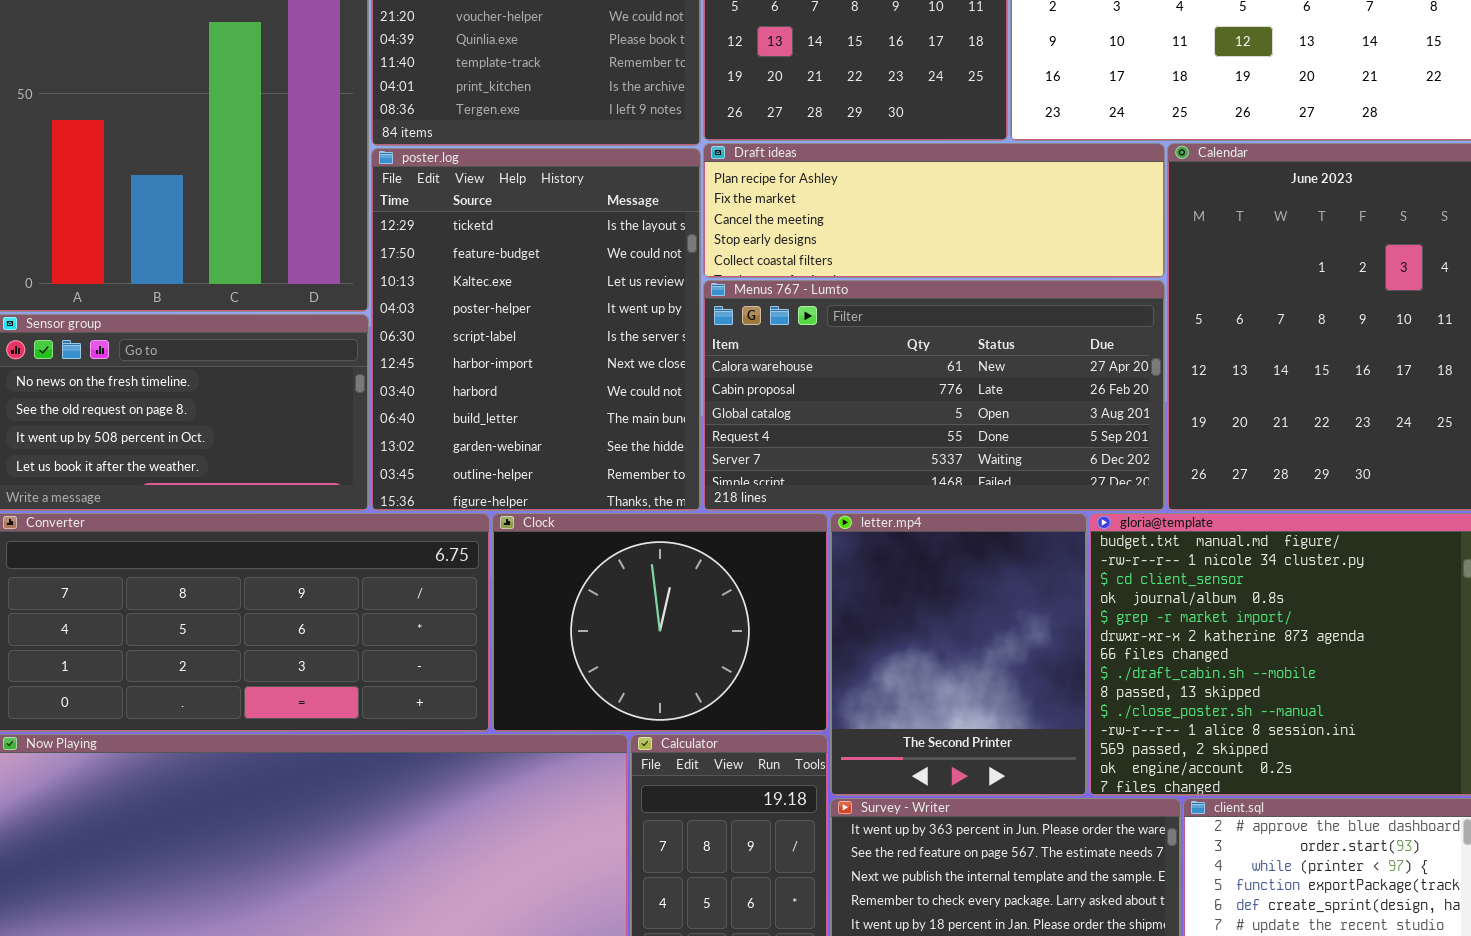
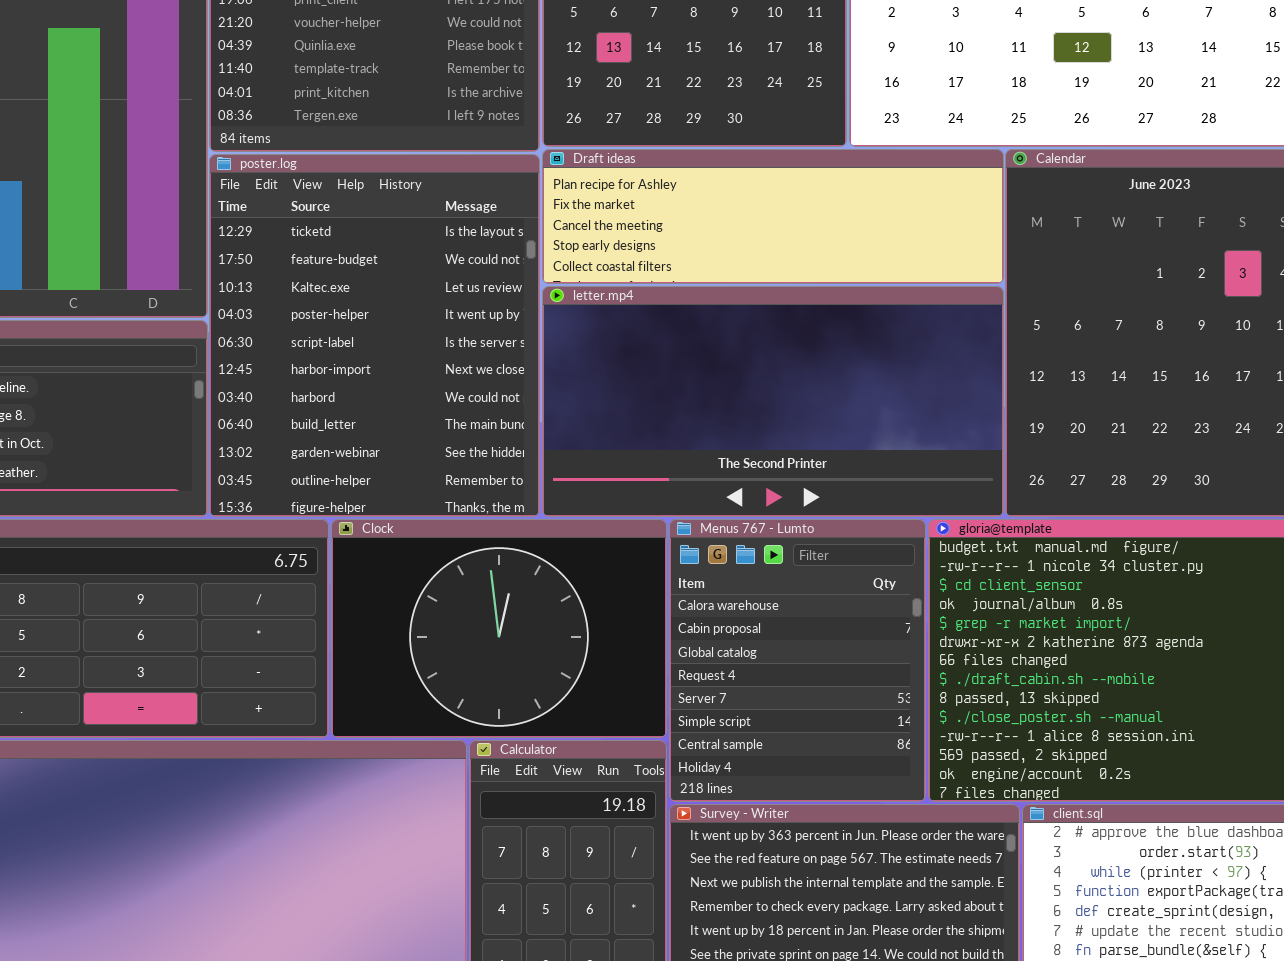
Menus 767 - Lumto: [703,280,1165,511] -> [669,519,926,802], moved, resized
letter.mp4: [830,513,1087,796] -> [542,286,1004,517], moved, resized

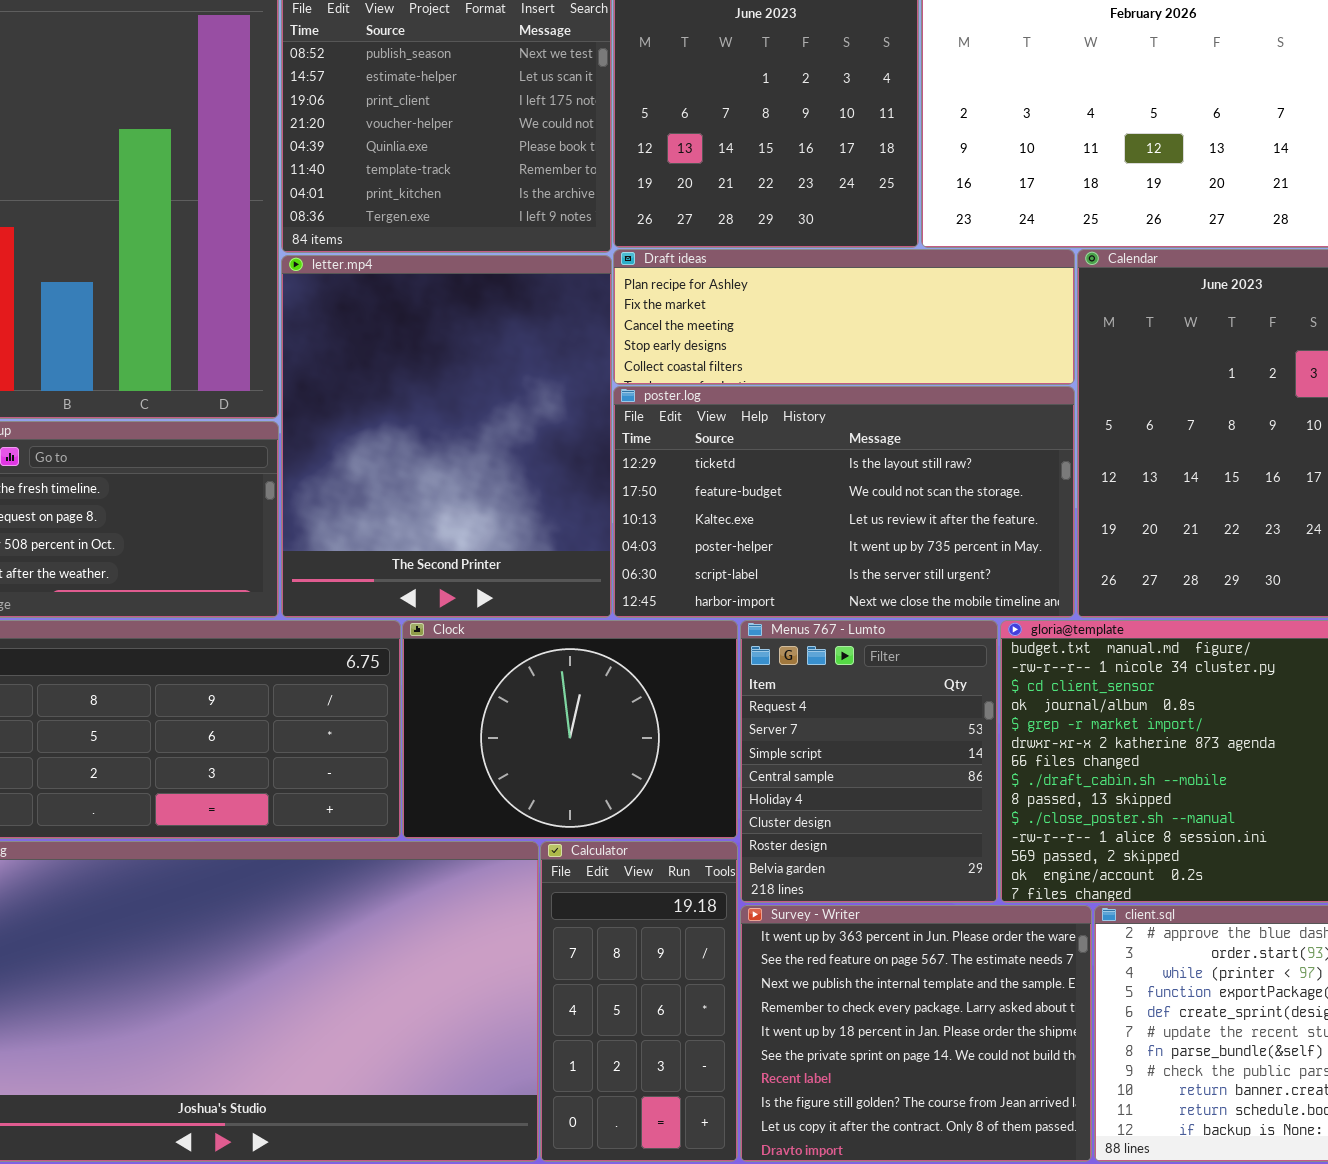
poster.log: [209,154,540,517] -> [613,386,1075,618], moved, resized
letter.mp4: [542,286,1004,517] -> [281,255,612,618], moved, resized
Menus 767 - Lumto: [669,519,926,802] -> [740,620,998,903], scrolled down 3 rows

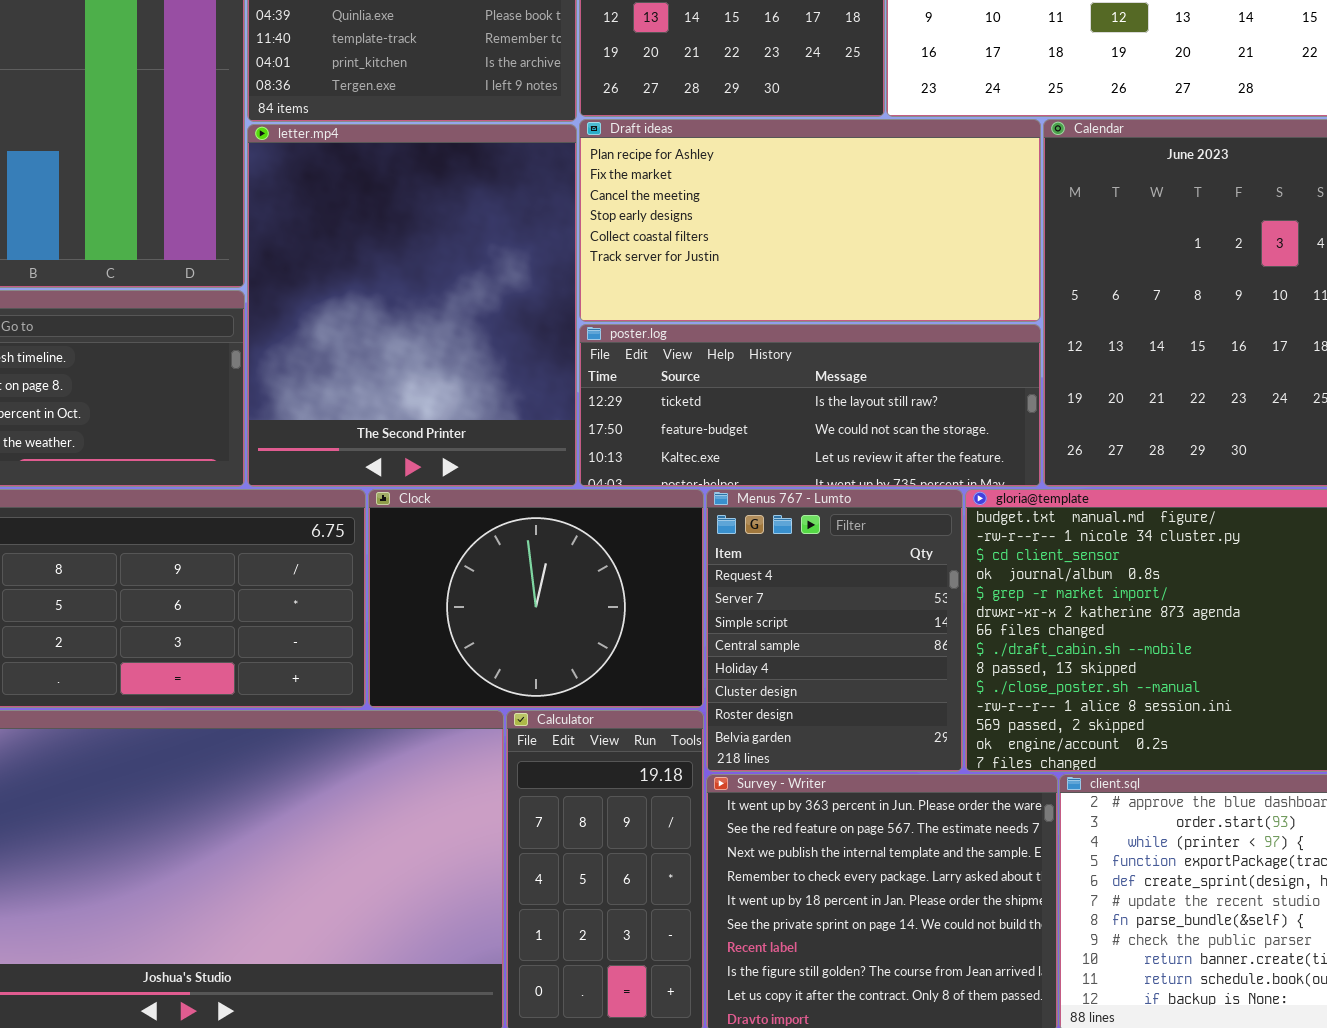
Draft ideas: [613,249,1075,385] -> [579,119,1041,322], resized
poster.log: [613,386,1075,618] -> [579,324,1041,487], resized

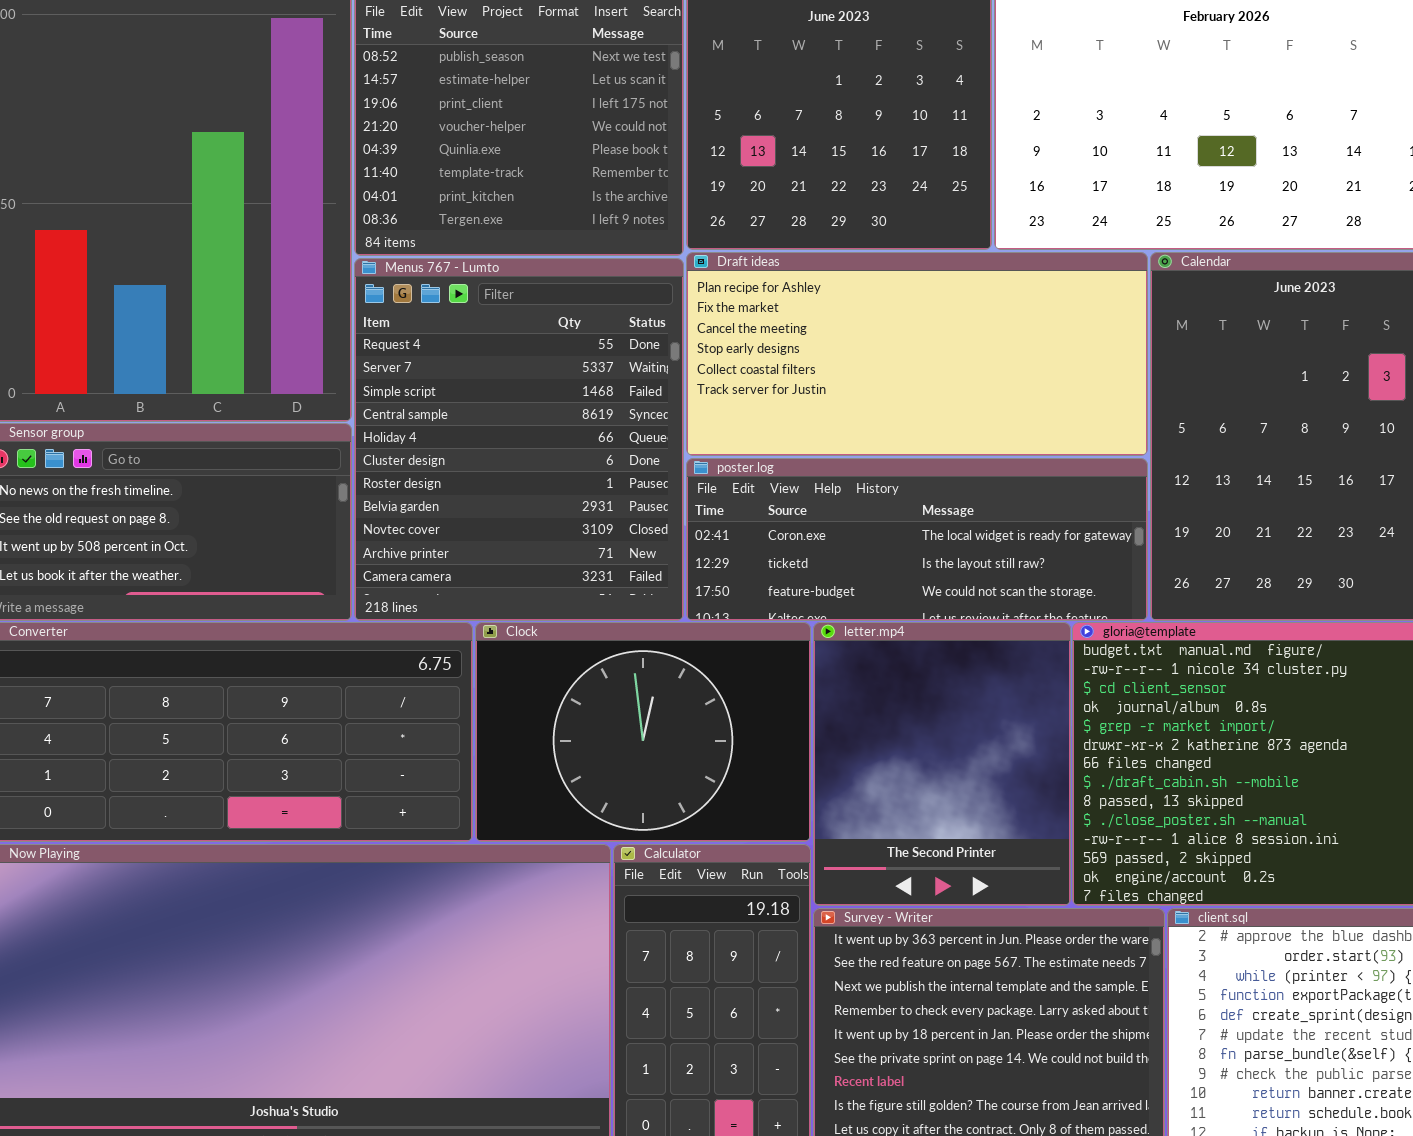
letter.mp4: [247,124,577,487] -> [813,622,1071,906], moved, resized
poster.log: [579,324,1041,487] -> [686,458,1148,621], scrolled up 1 row
Menus 767 - Lumto: [706,489,963,772] -> [354,258,684,621], moved, resized

